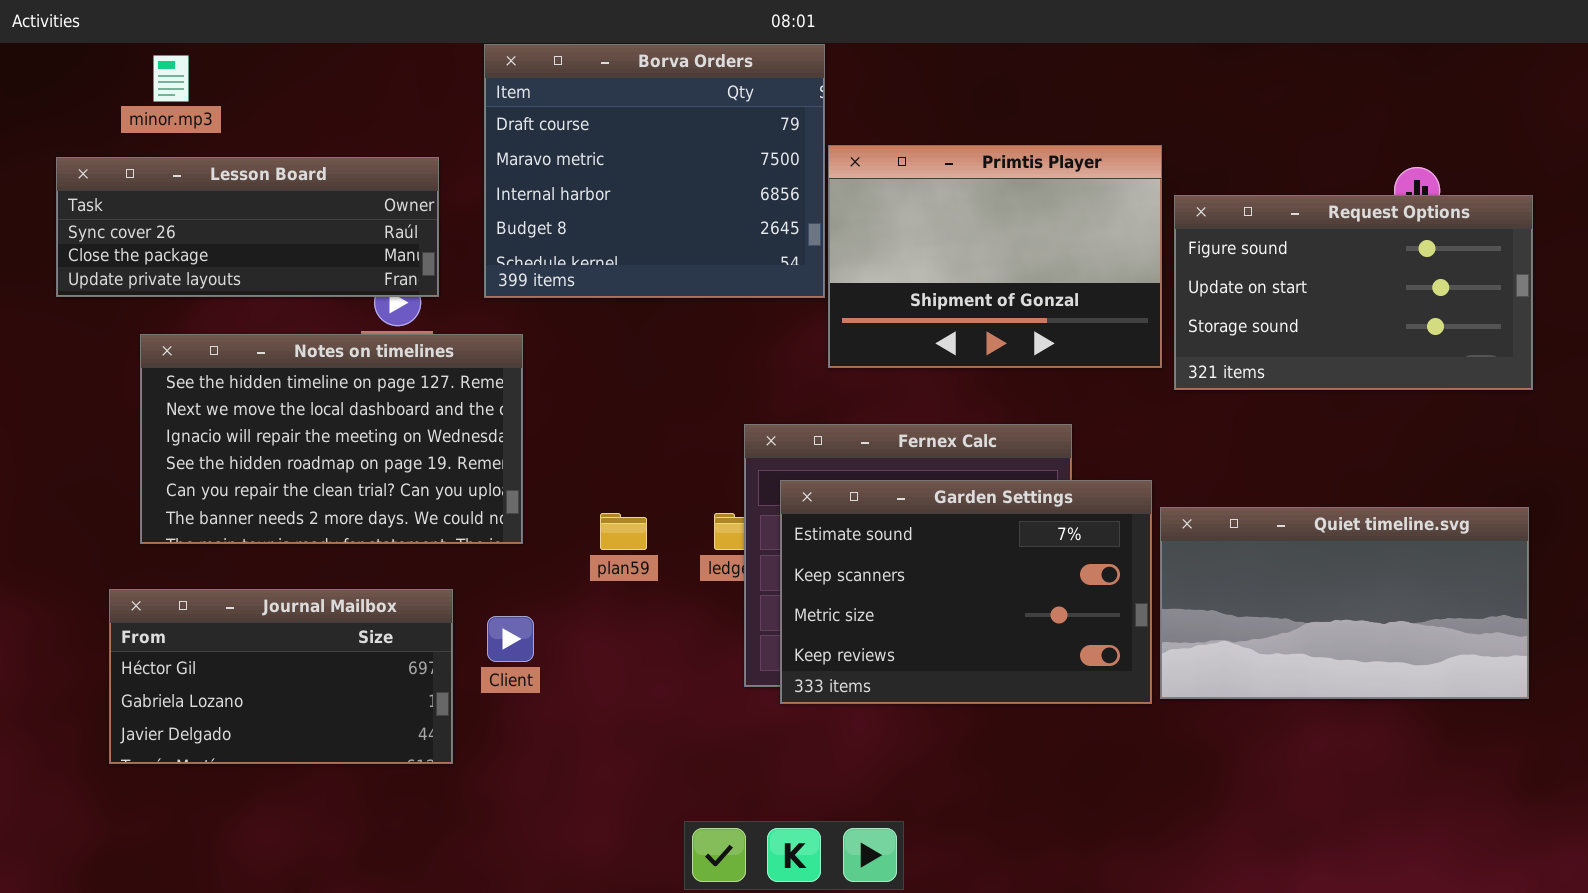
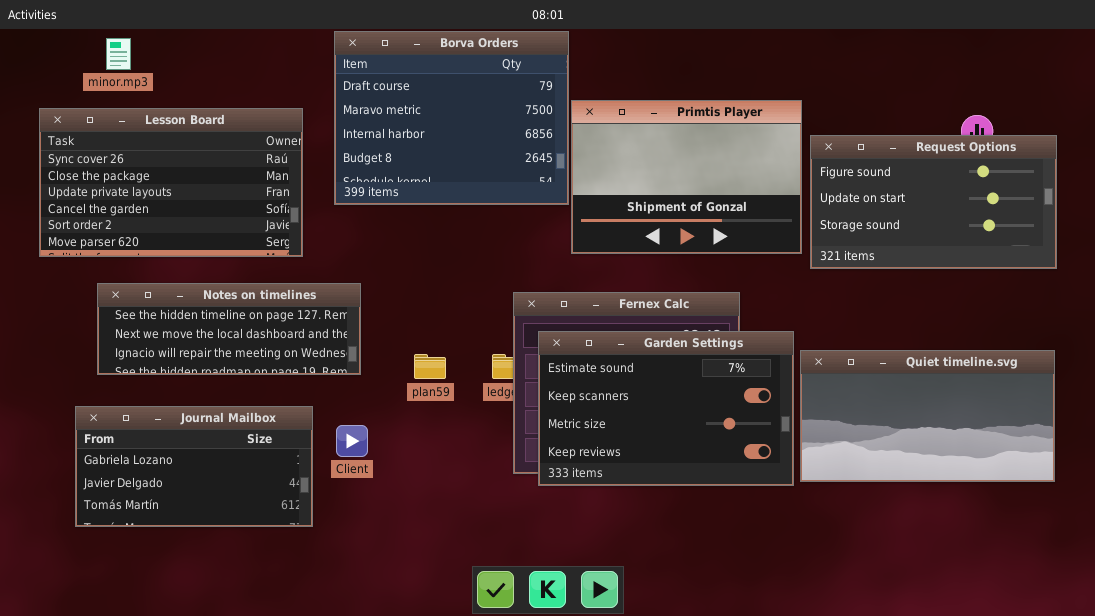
Lesson Board: [56,157,439,297] -> [39,108,303,257], resized
Notes on timelines: [140,334,523,544] -> [97,283,361,375], resized
Journal Mailbox: [109,589,453,764] -> [75,406,313,527], scrolled down 1 row

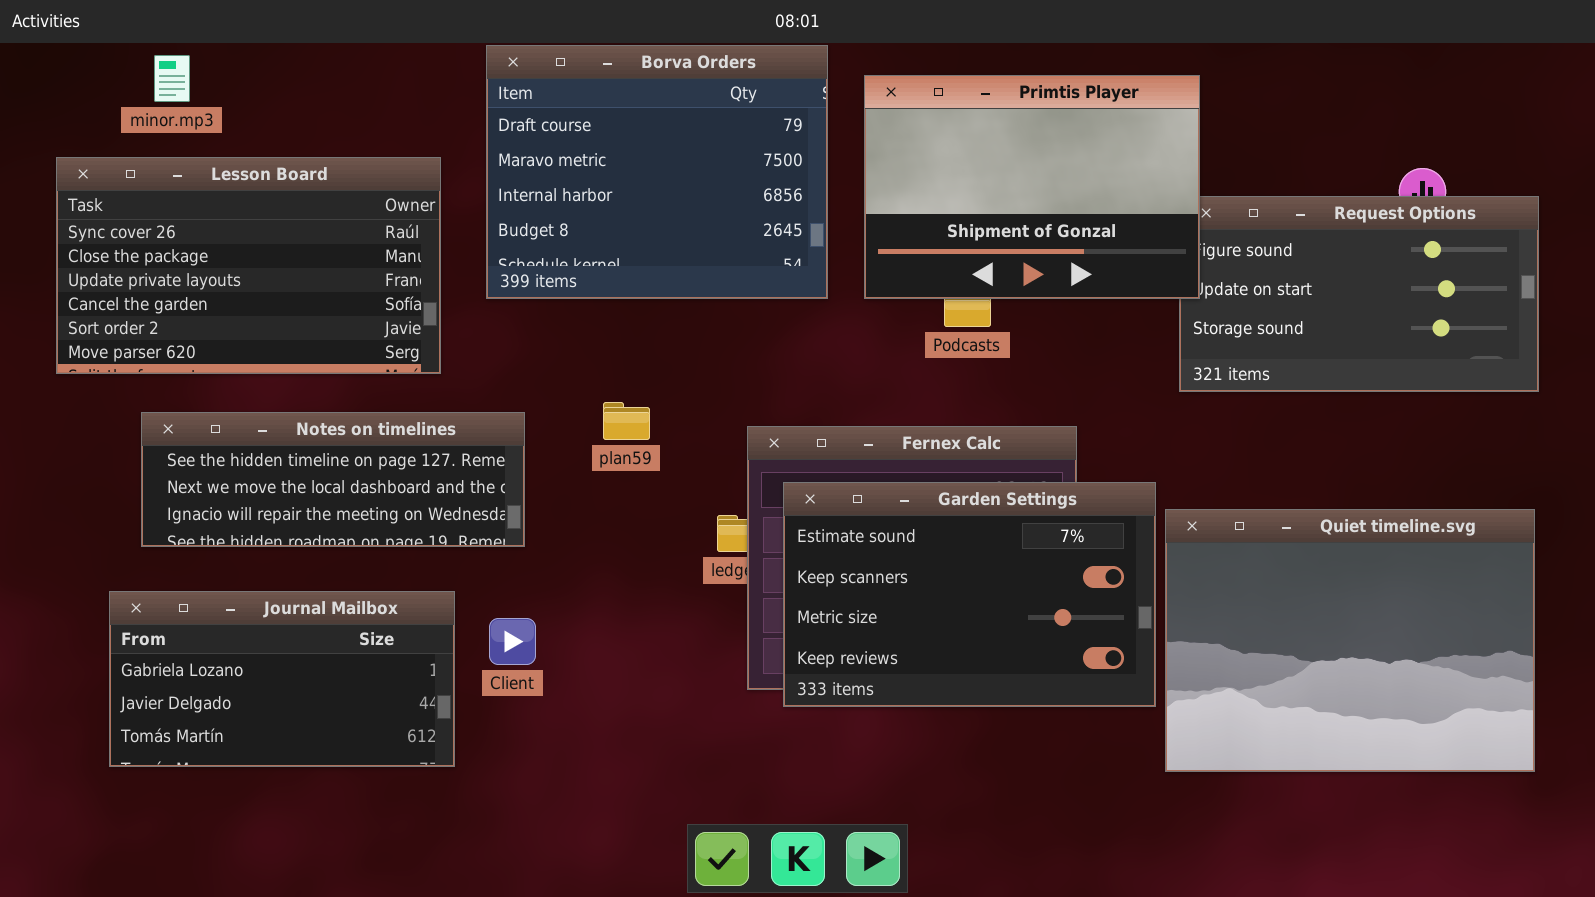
Primtis Player: [571,100,802,254] -> [864,75,1200,299], moved
Quiet timeline.svg: [800,350,1055,482] -> [1165,509,1535,772], resized
plan59: [414,354,446,379] -> [603,402,650,440], moved

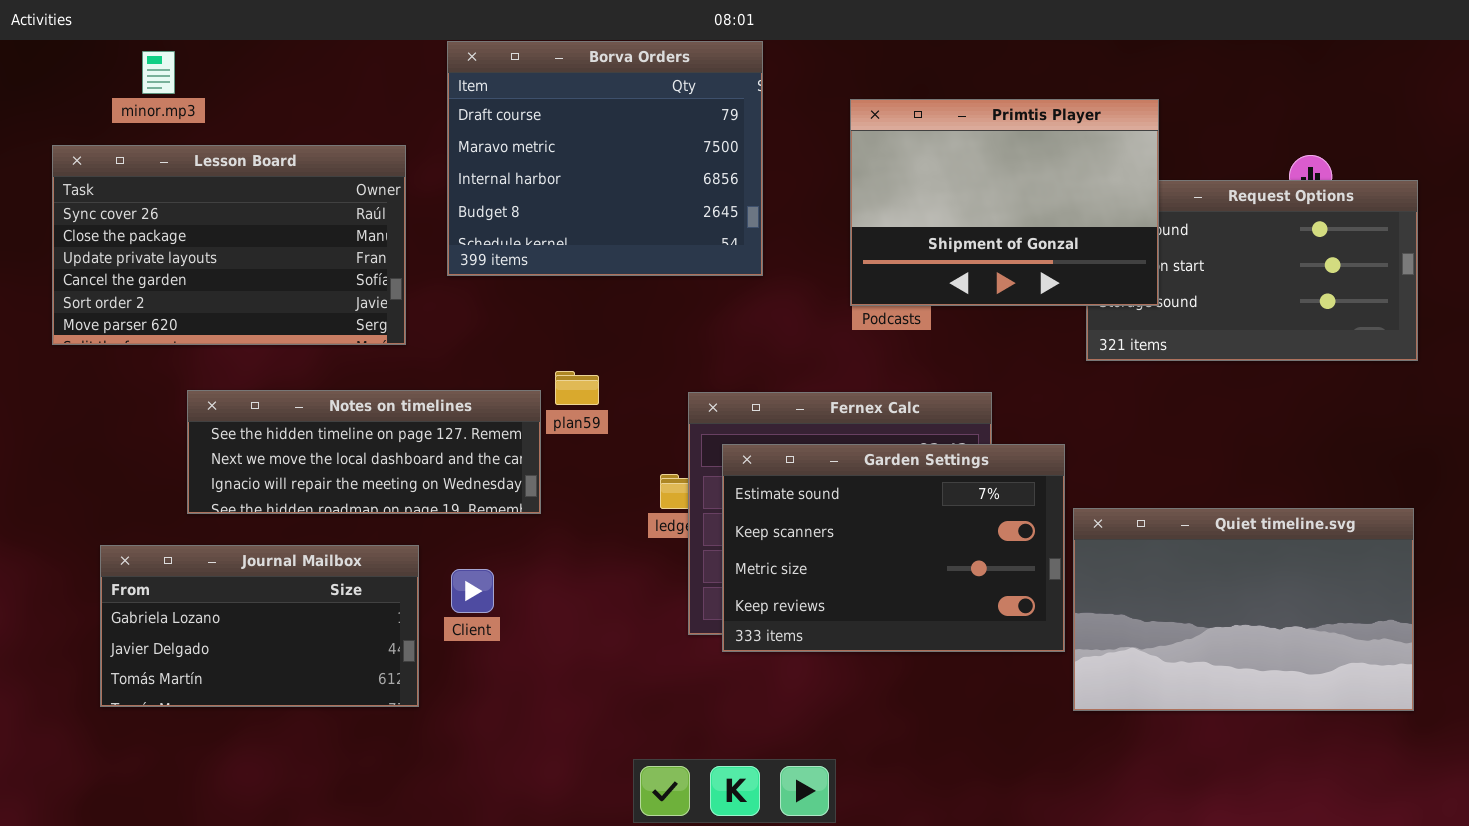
Primtis Player: [864,75,1200,299] -> [850,99,1159,306], moved
Notes on timelines: [141,412,525,547] -> [187,390,541,514], moved
Quiet timeline.svg: [1165,509,1535,772] -> [1073,508,1414,711], resized

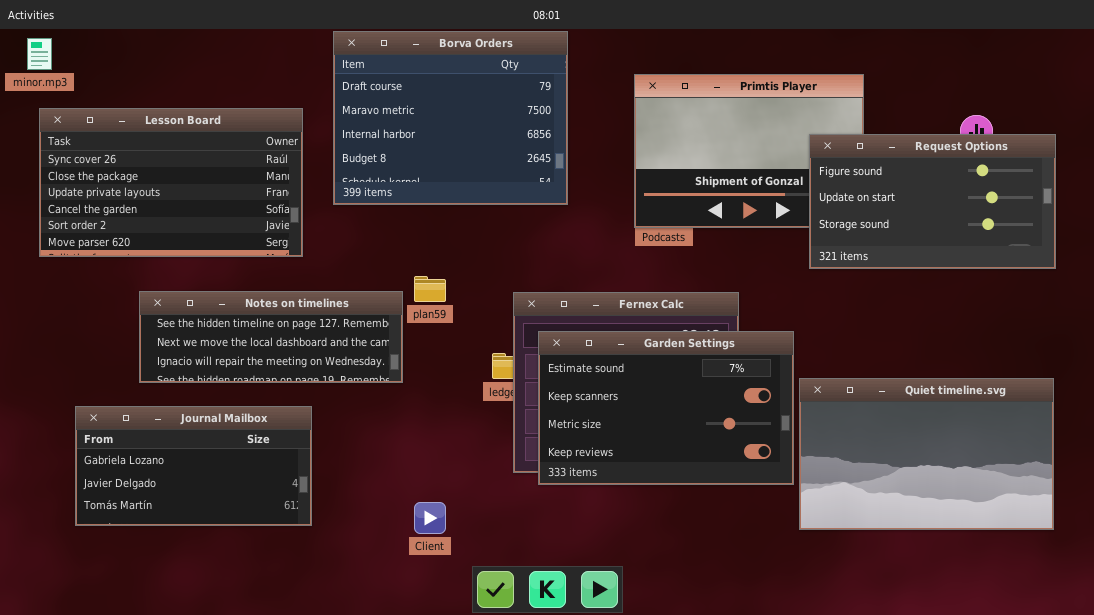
minor.mp3: [142,51,175,94] -> [27,38,52,70], moved
Request Options: [1086,180,1418,361] -> [809,134,1056,269], raised
Client: [451,569,494,613] -> [414,502,446,534], moved

